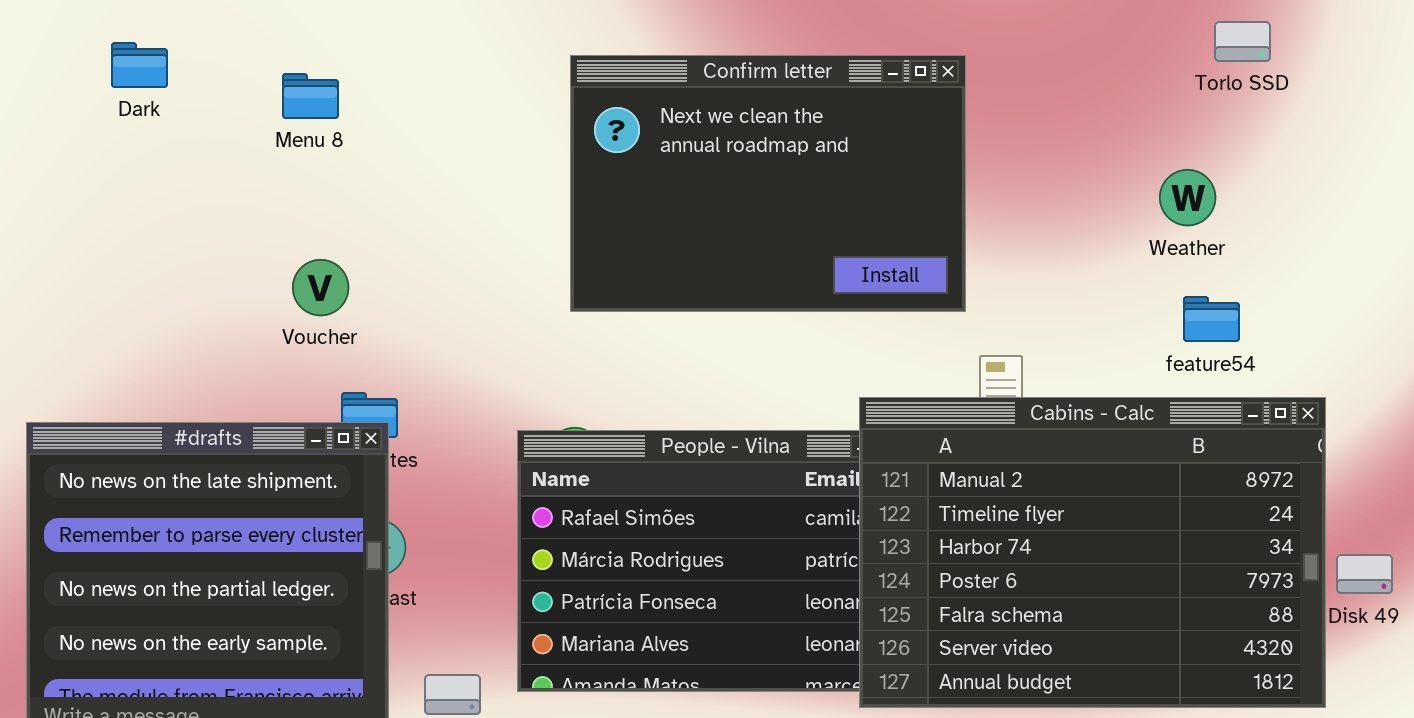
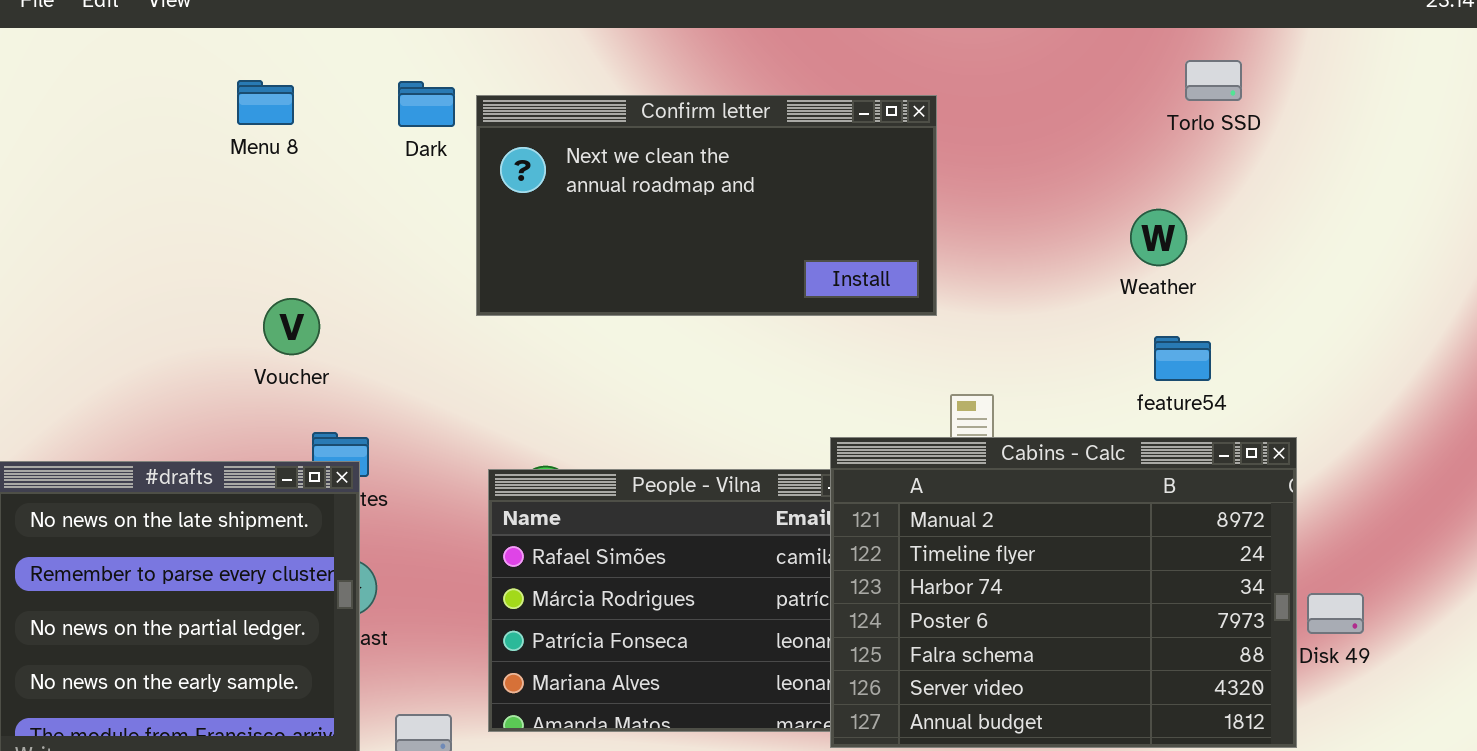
Dark: [111,42,168,88] -> [398,81,455,127], moved
Confirm letter: [570,55,966,312] -> [476,95,937,316], resized
Menu 8: [282,73,339,119] -> [237,80,294,125], moved

